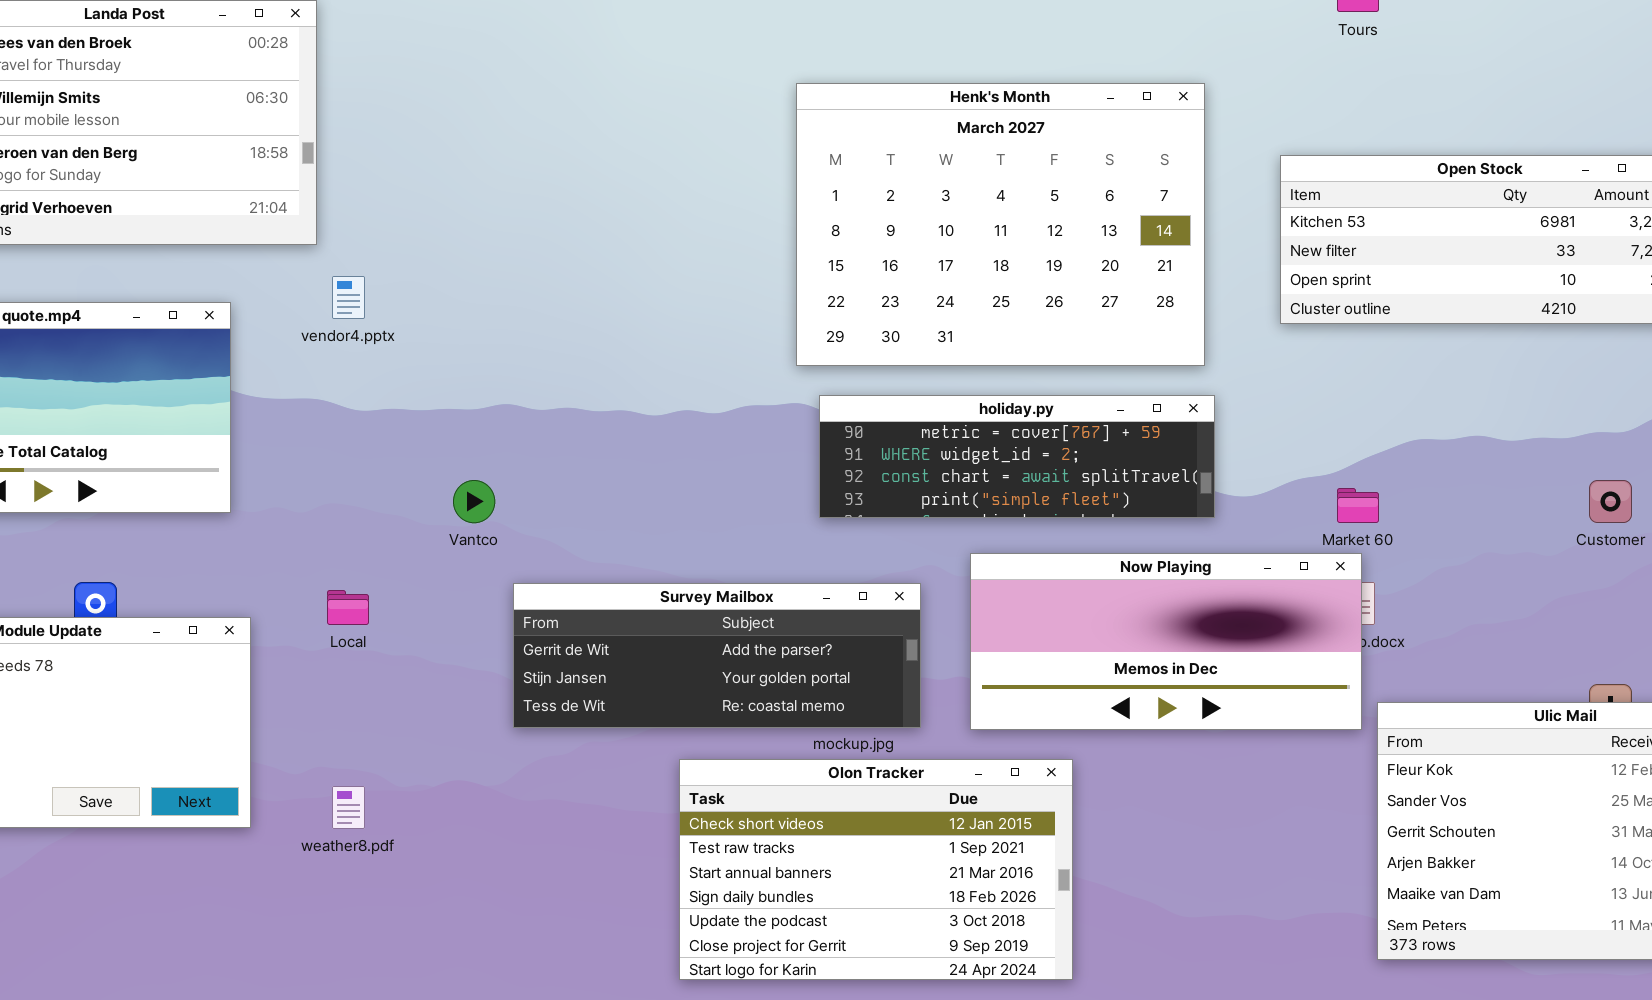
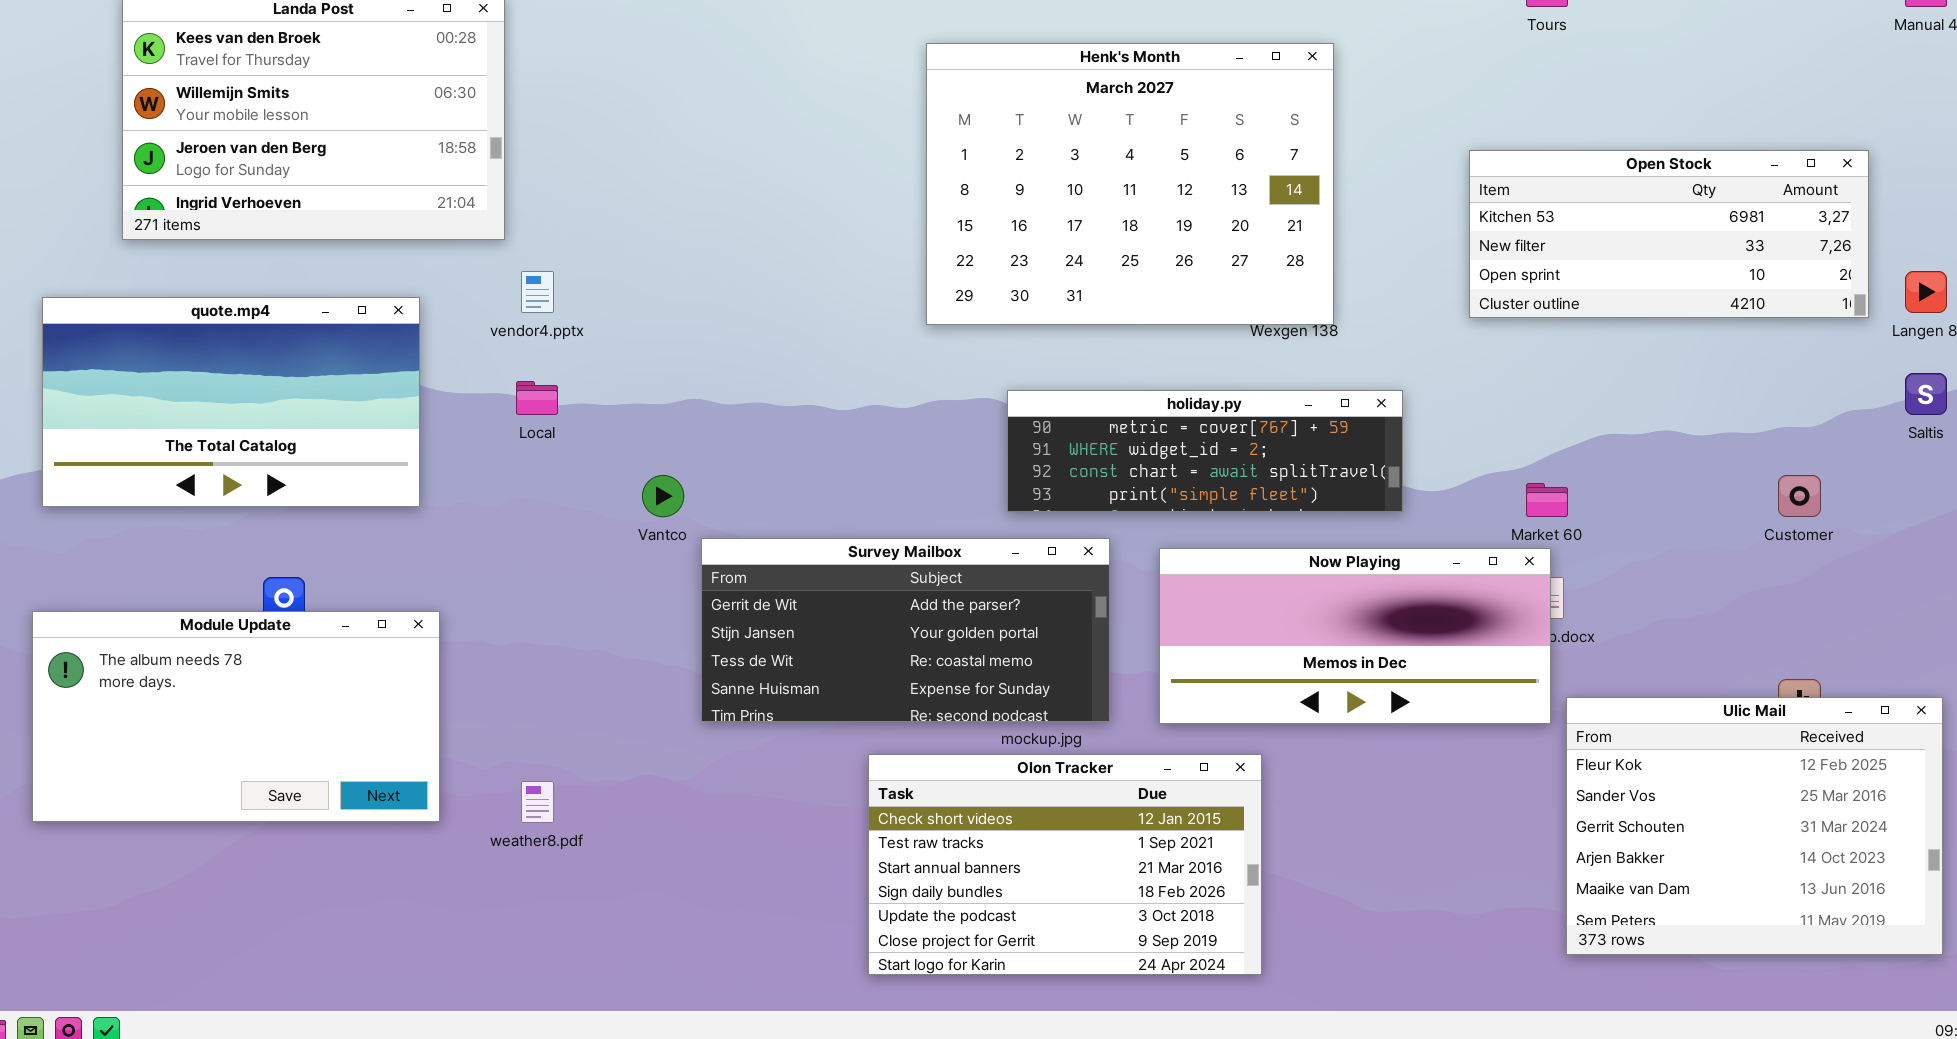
Henk's Month: [796,83,1205,366] -> [926,43,1334,325], moved
Survey Mailbox: [513,583,921,728] -> [701,538,1110,722], resized
Local: [327,590,369,625] -> [516,381,558,415], moved

